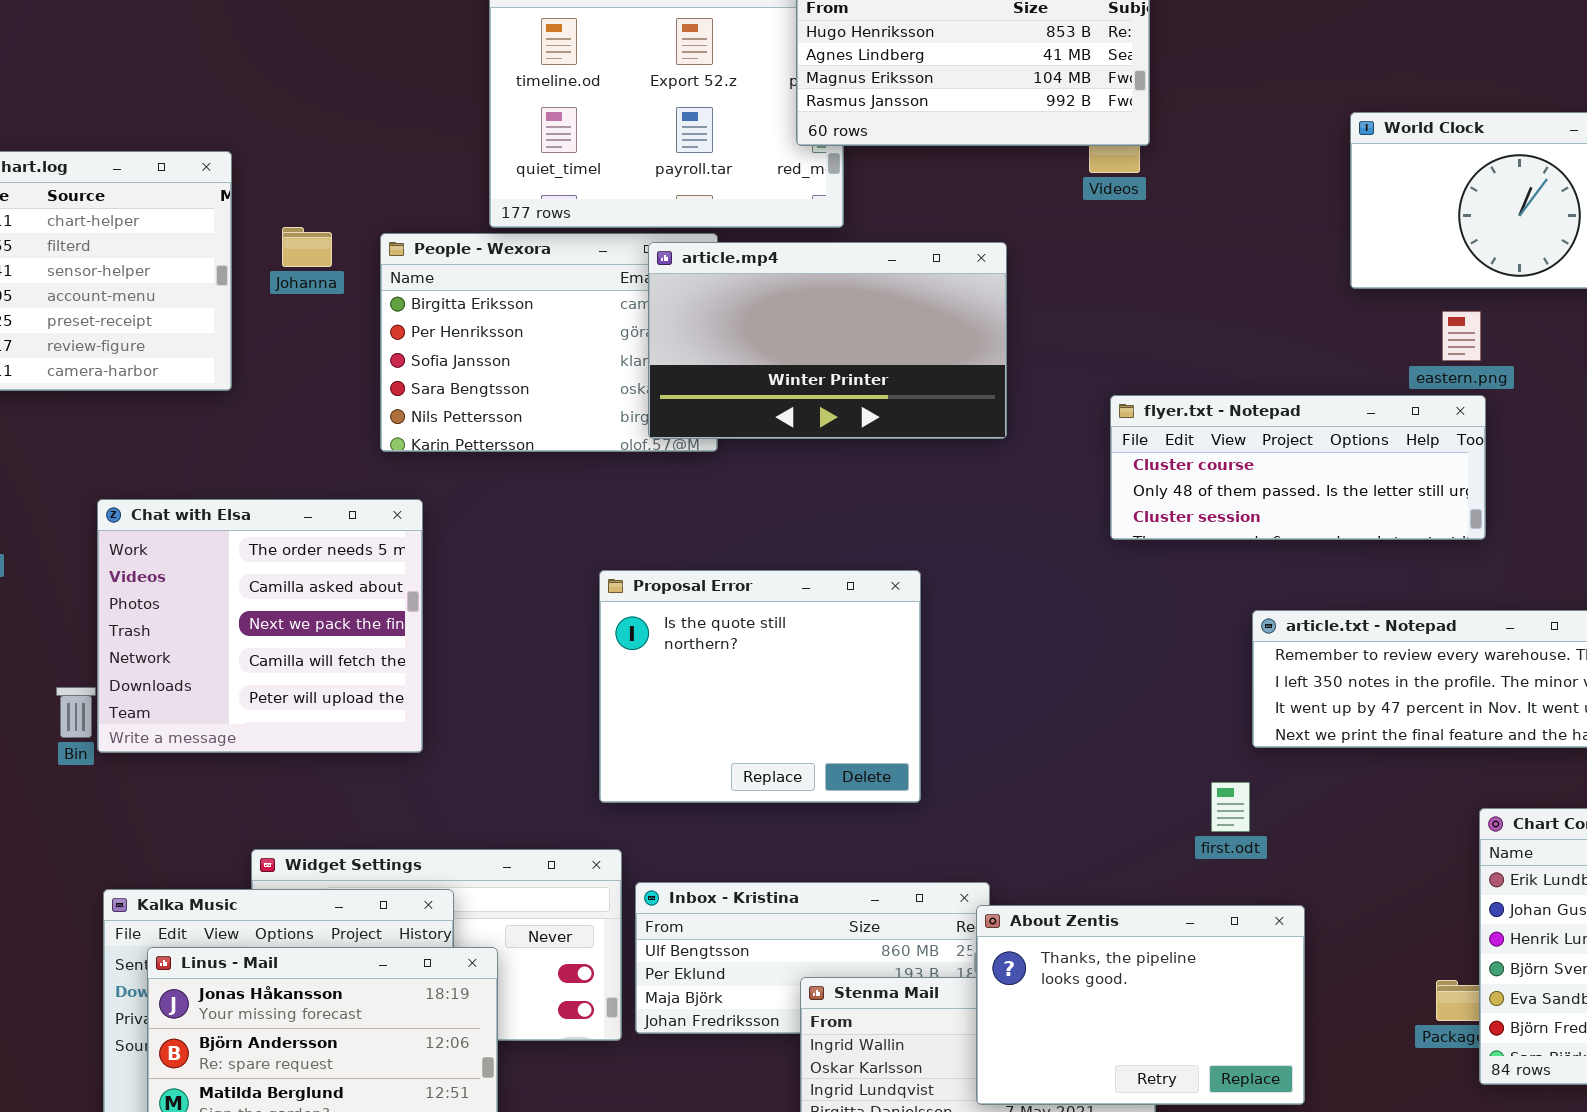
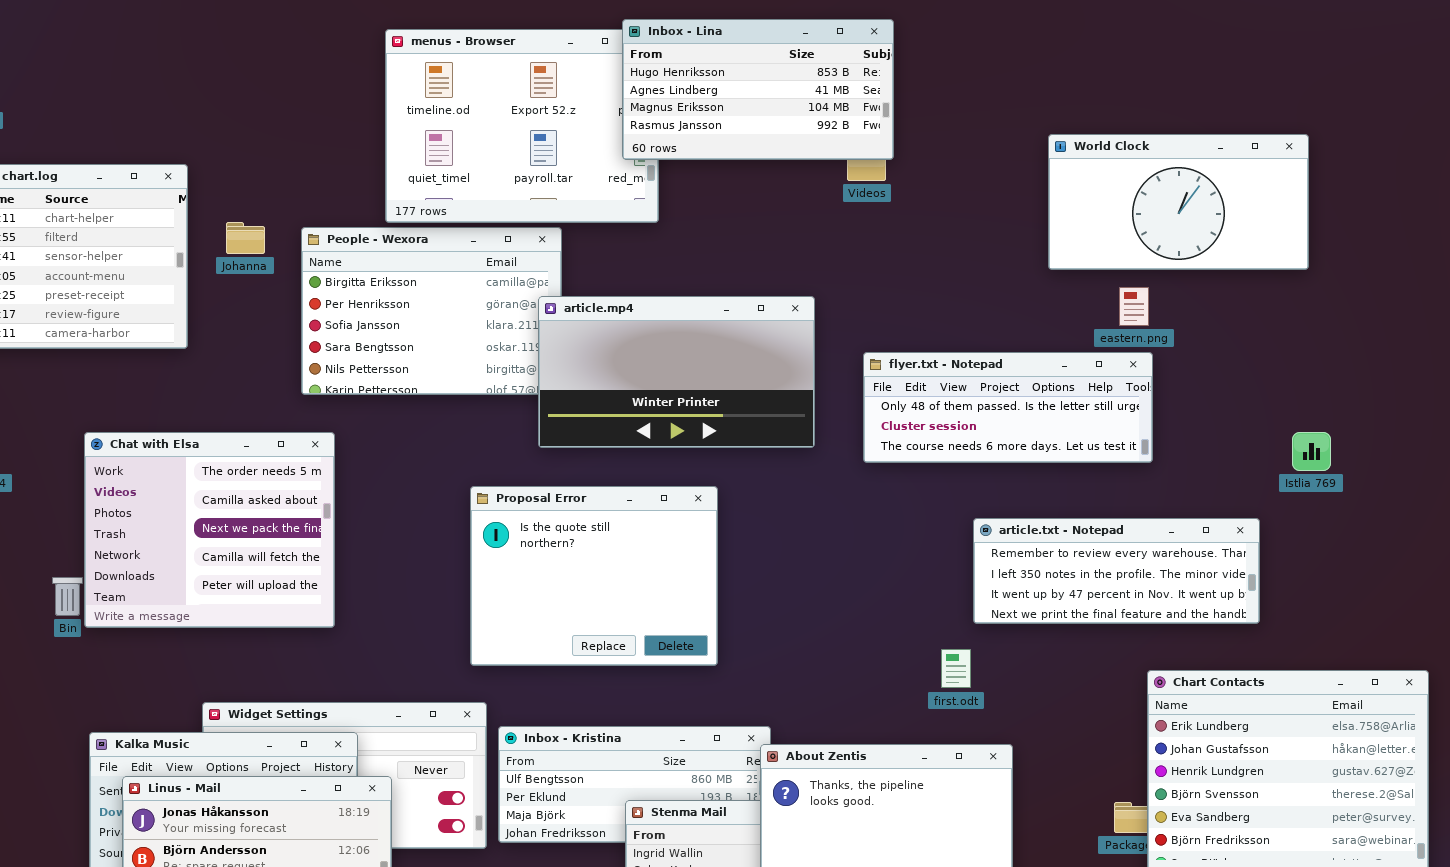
article.mp4: [648,242,1007,439] -> [538,296,815,448], moved
flyer.txt - Notepad: [1110,395,1486,540] -> [863,352,1153,463], scrolled down 1 row

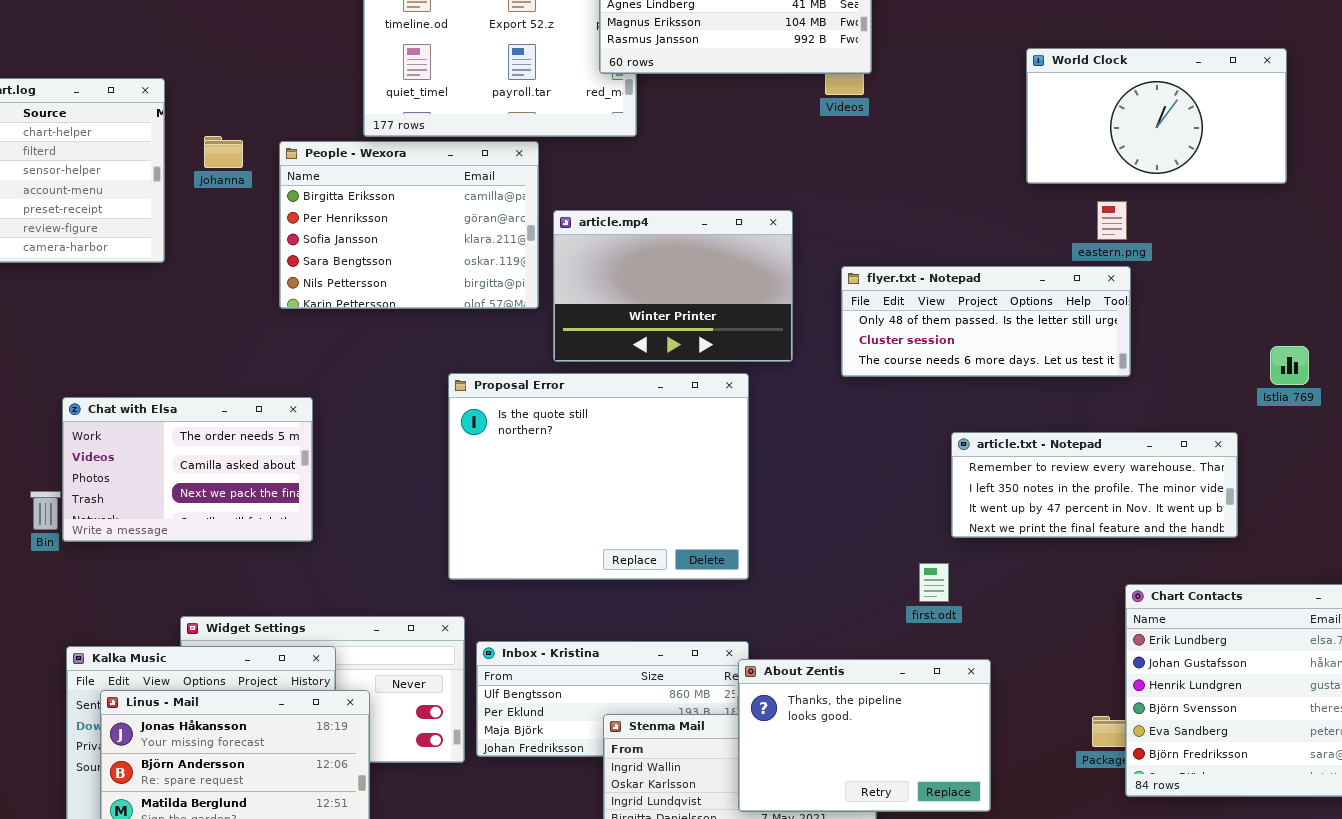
article.mp4: [538,296,815,448] -> [553,210,793,362], resized
Chat with Elsa: [84,432,335,628] -> [62,397,313,542], resized
Proposal Error: [470,486,718,666] -> [448,373,749,580], resized

